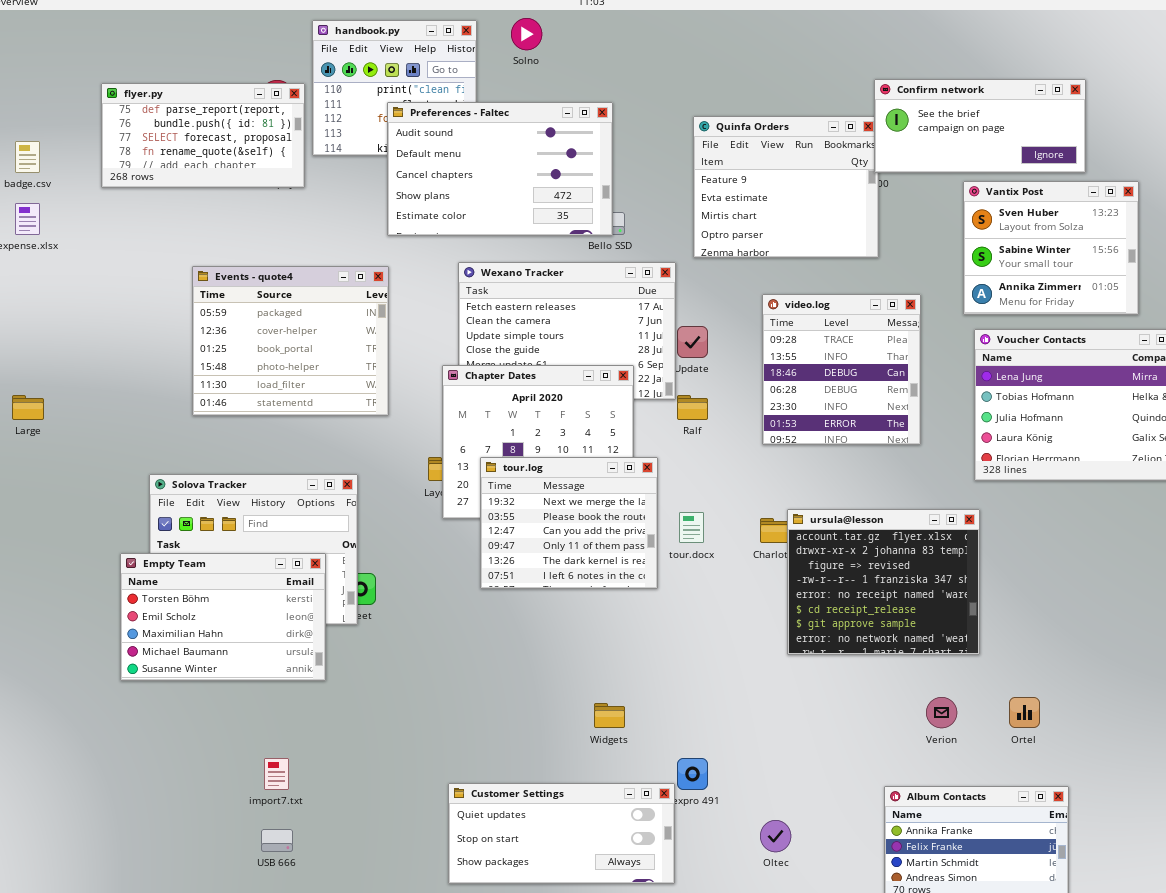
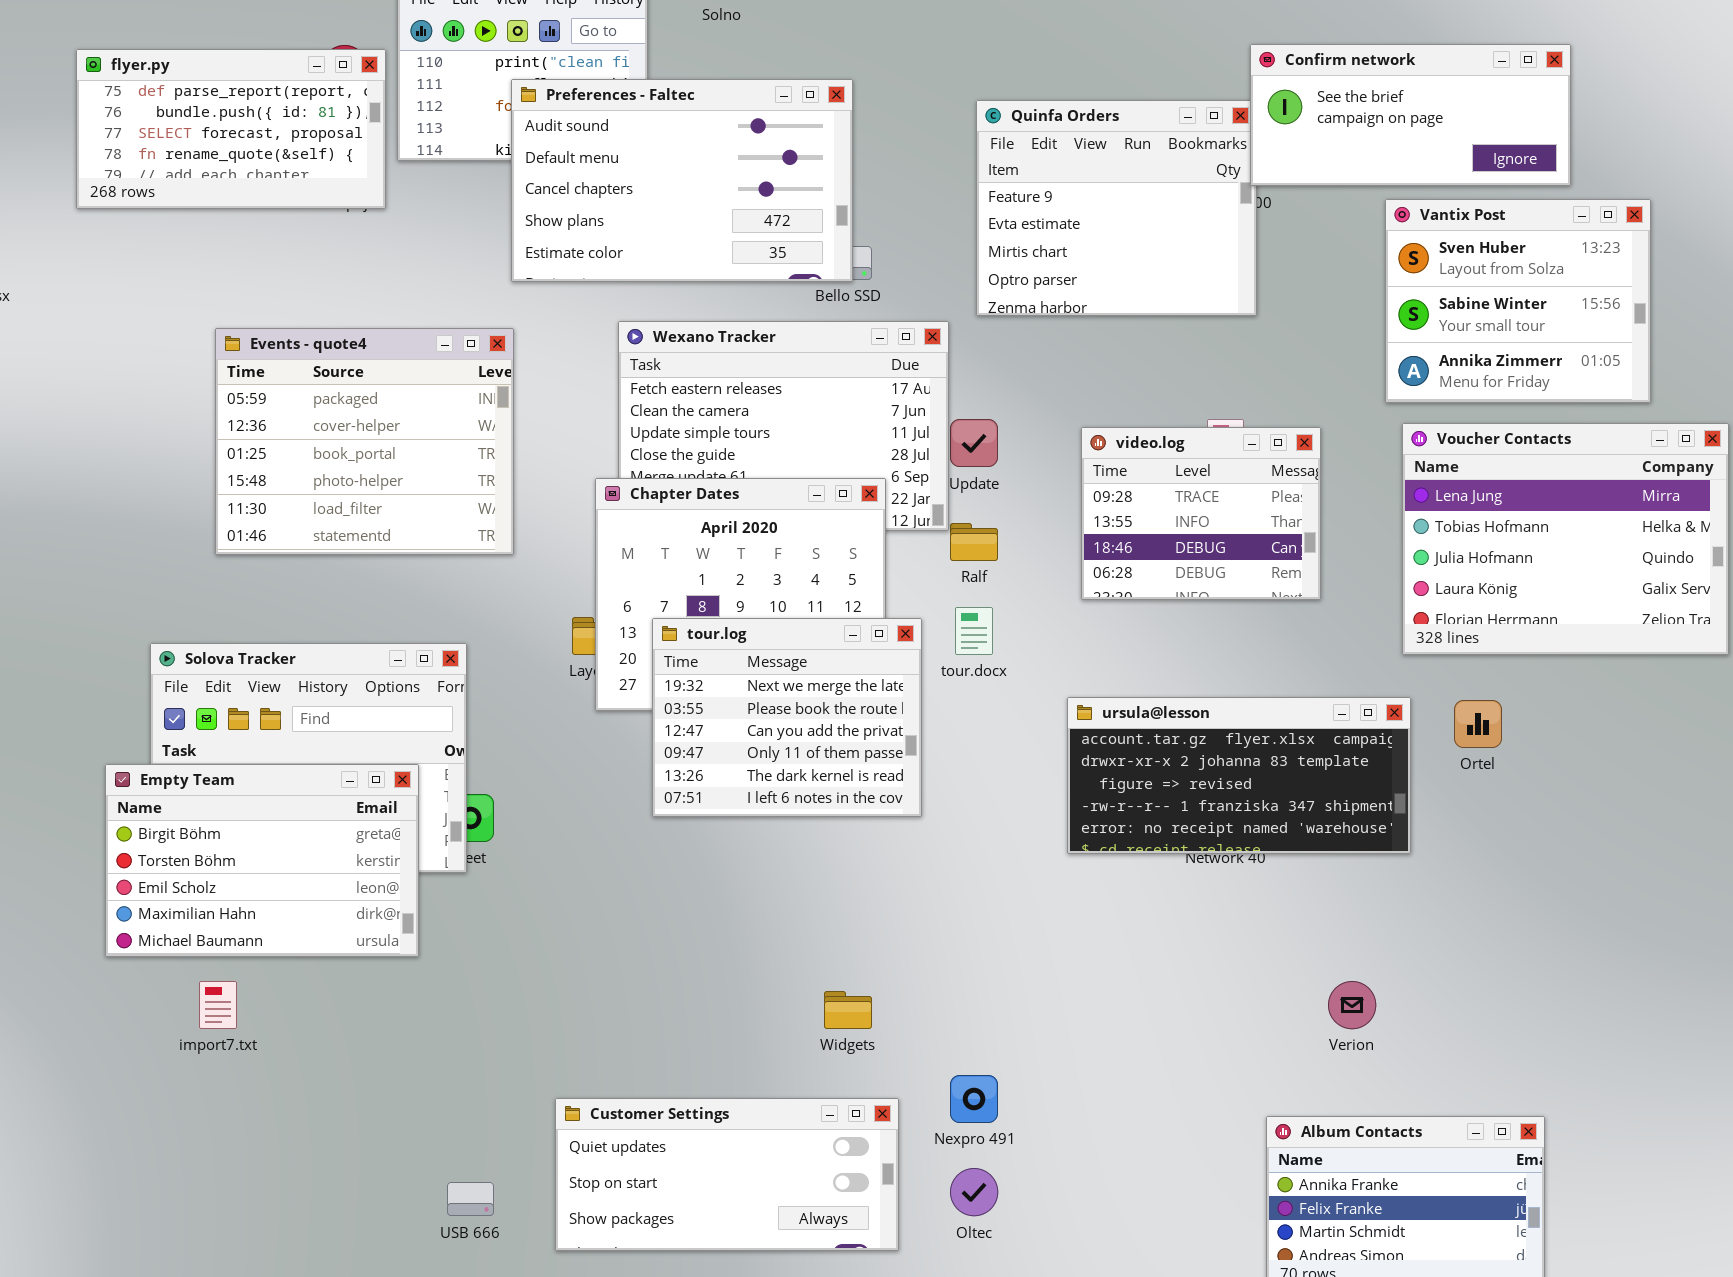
video.log: [762,294,921,445] -> [1081,427,1321,600], resized
ursula@lesson: [787,509,980,655] -> [1067,697,1411,854], resized
tour.docx: [679,512,704,543] -> [955,607,993,655], moved
Empty Team: [120,553,326,681] -> [105,764,419,957], scrolled up 1 row
Ortel: [1009,697,1040,728] -> [1454,700,1502,748], moved
import7.txt: [264,758,289,790] -> [199,981,237,1029], moved
Customer Settings: [448,783,675,884] -> [555,1098,899,1251], moved
Oltec: [760,820,791,852] -> [950,1168,998,1216], moved
USB 666: [261,829,293,852] -> [447,1182,494,1216], moved

